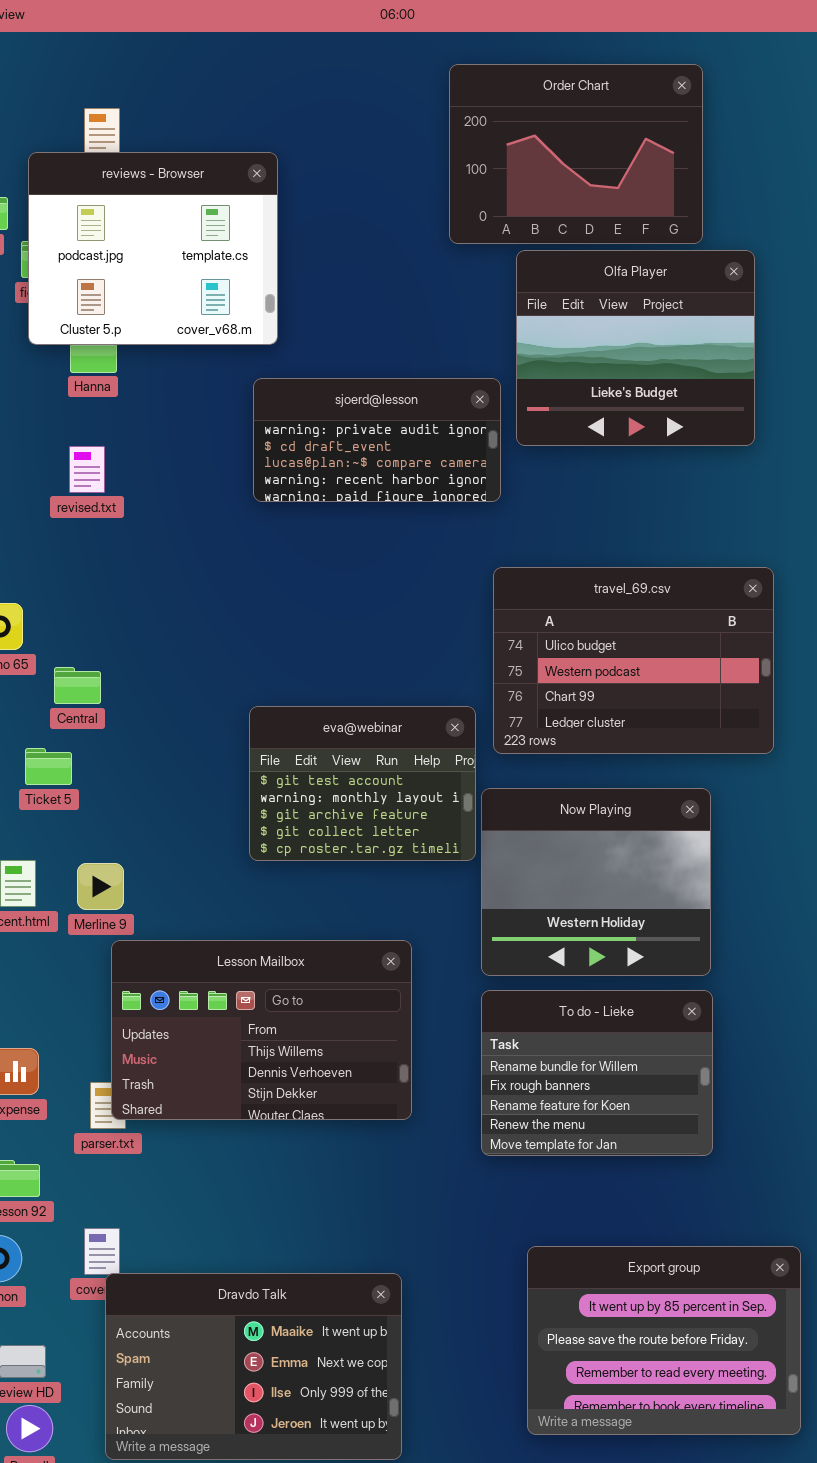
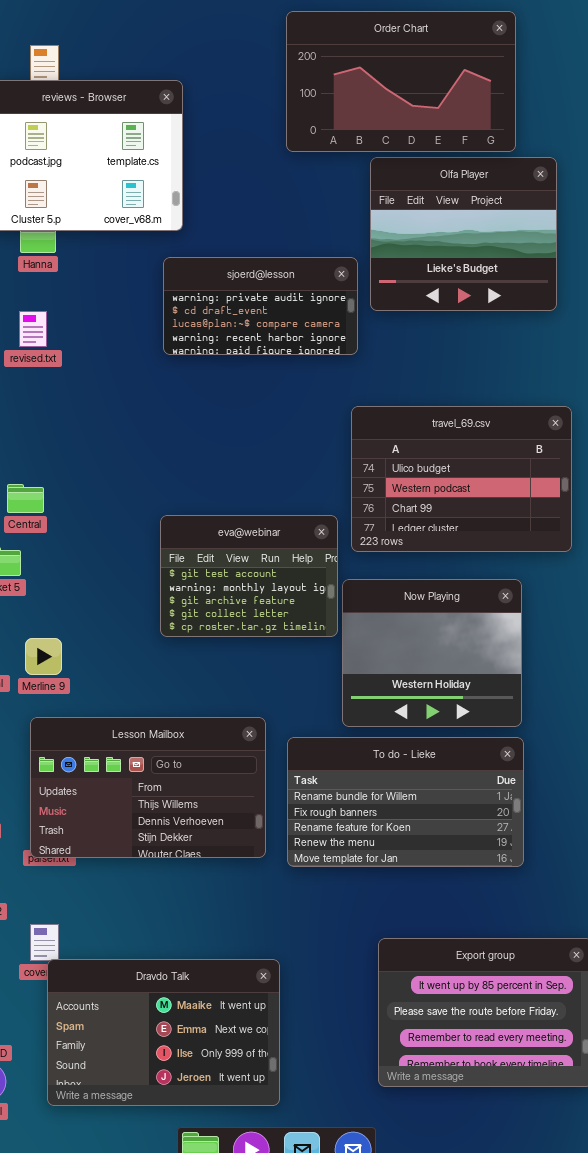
Order Chart: [449,64,703,244] -> [286,11,516,152], resized
Lesson Mailbox: [111,940,412,1120] -> [30,717,266,858], moved
To do - Lieke: [481,990,713,1156] -> [287,737,524,867], resized

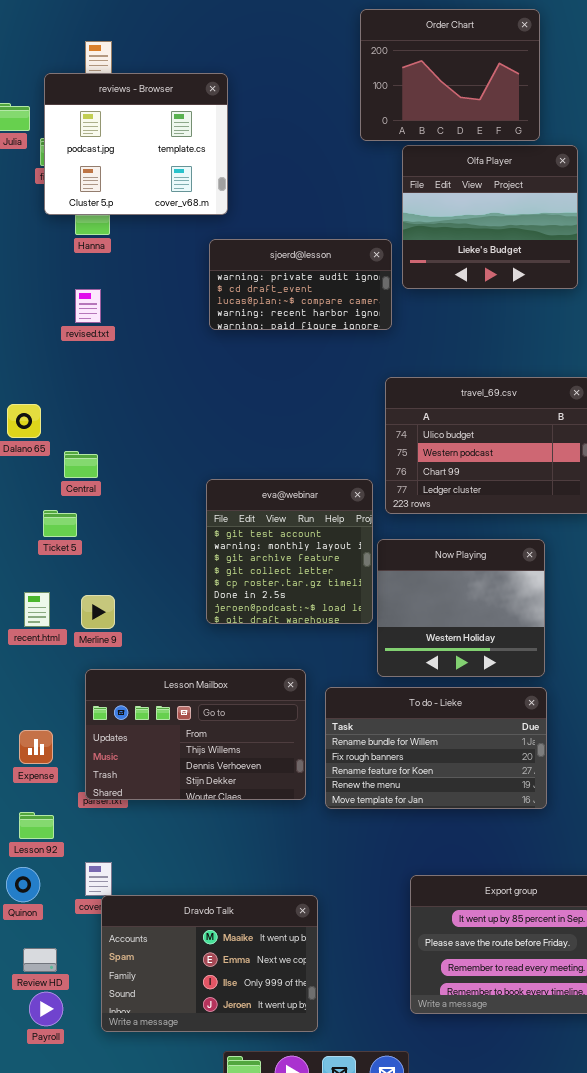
Order Chart: [286,11,516,152] -> [360,9,540,141], resized
eva@webinar: [160,515,338,637] -> [206,479,373,624], resized

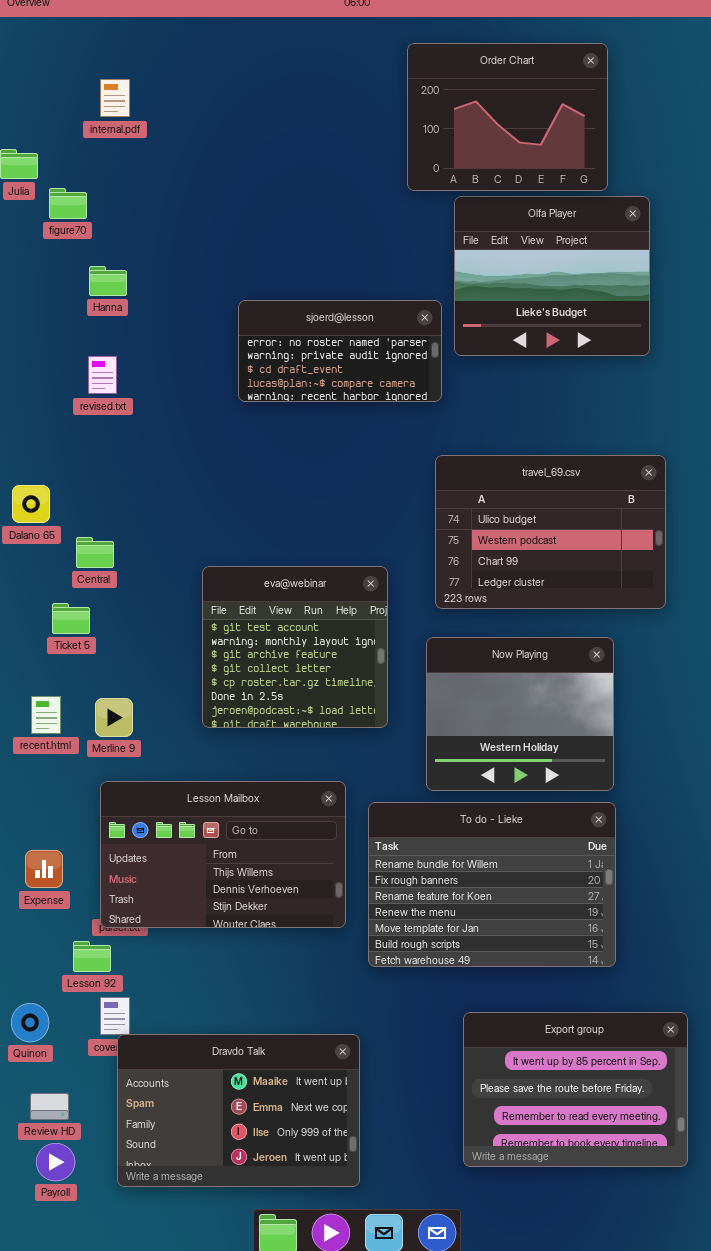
reviews - Browser: [44,73,228,215] -> none, closed
sjoerd@lesson: [209,239,392,330] -> [238,300,442,402], scrolled up 1 row
eva@webinar: [206,479,373,624] -> [202,566,388,728], moved
To do - Lieke: [325,687,547,809] -> [368,802,616,967], resized
Lesson 92: [19,812,54,839] -> [73,941,111,972], moved

